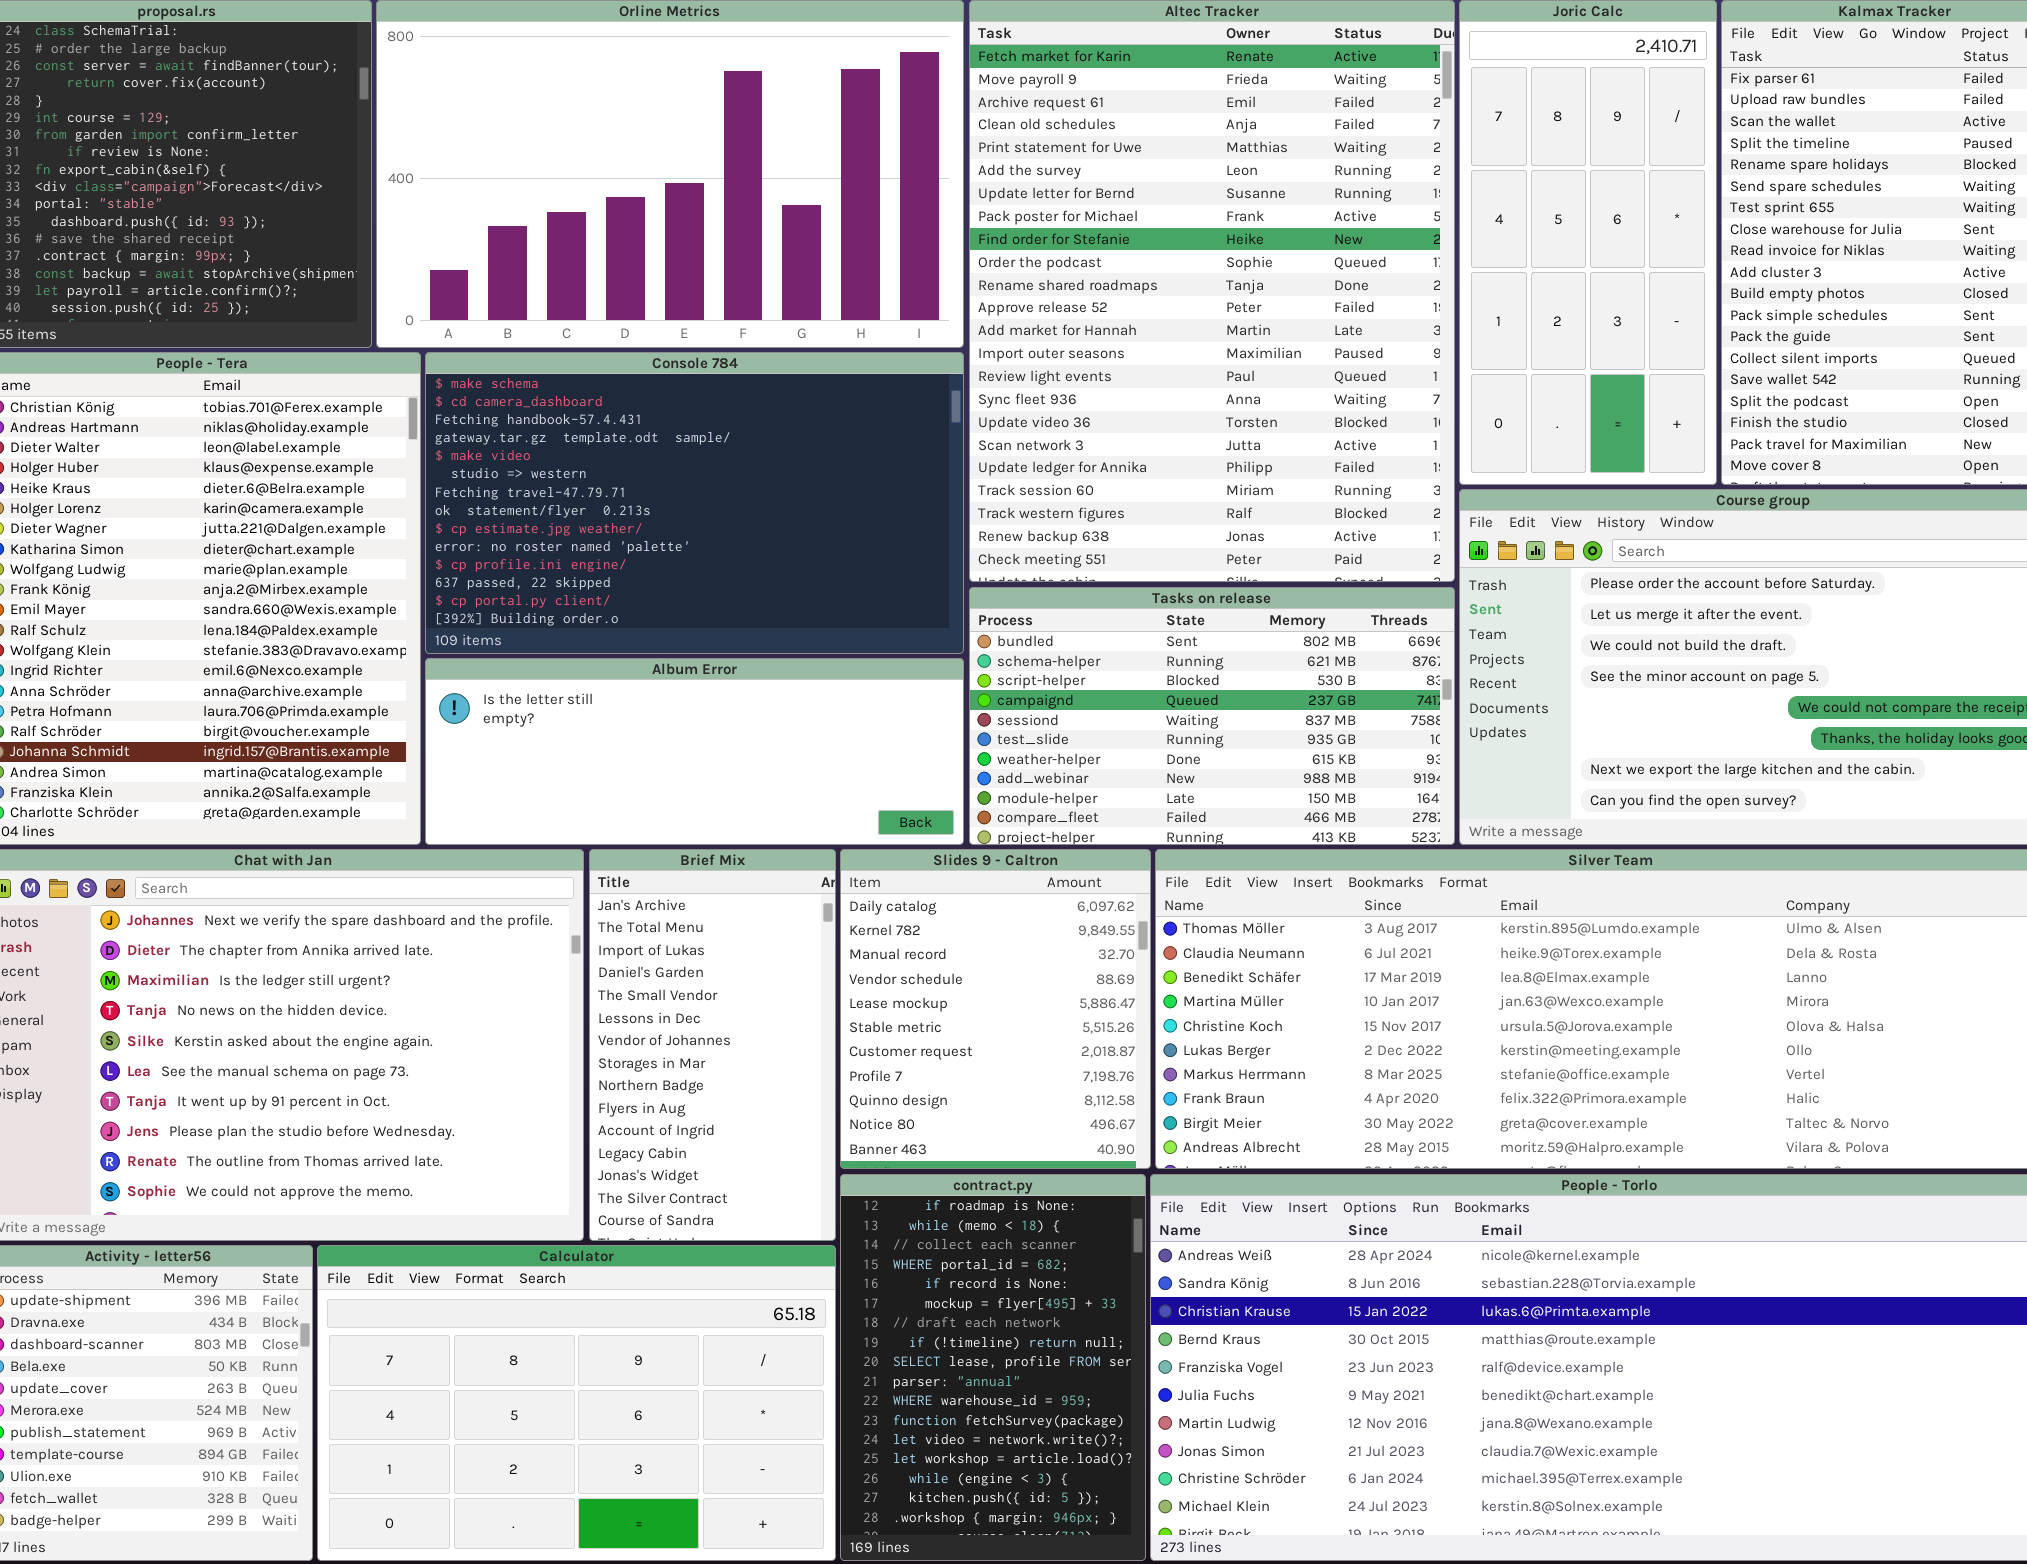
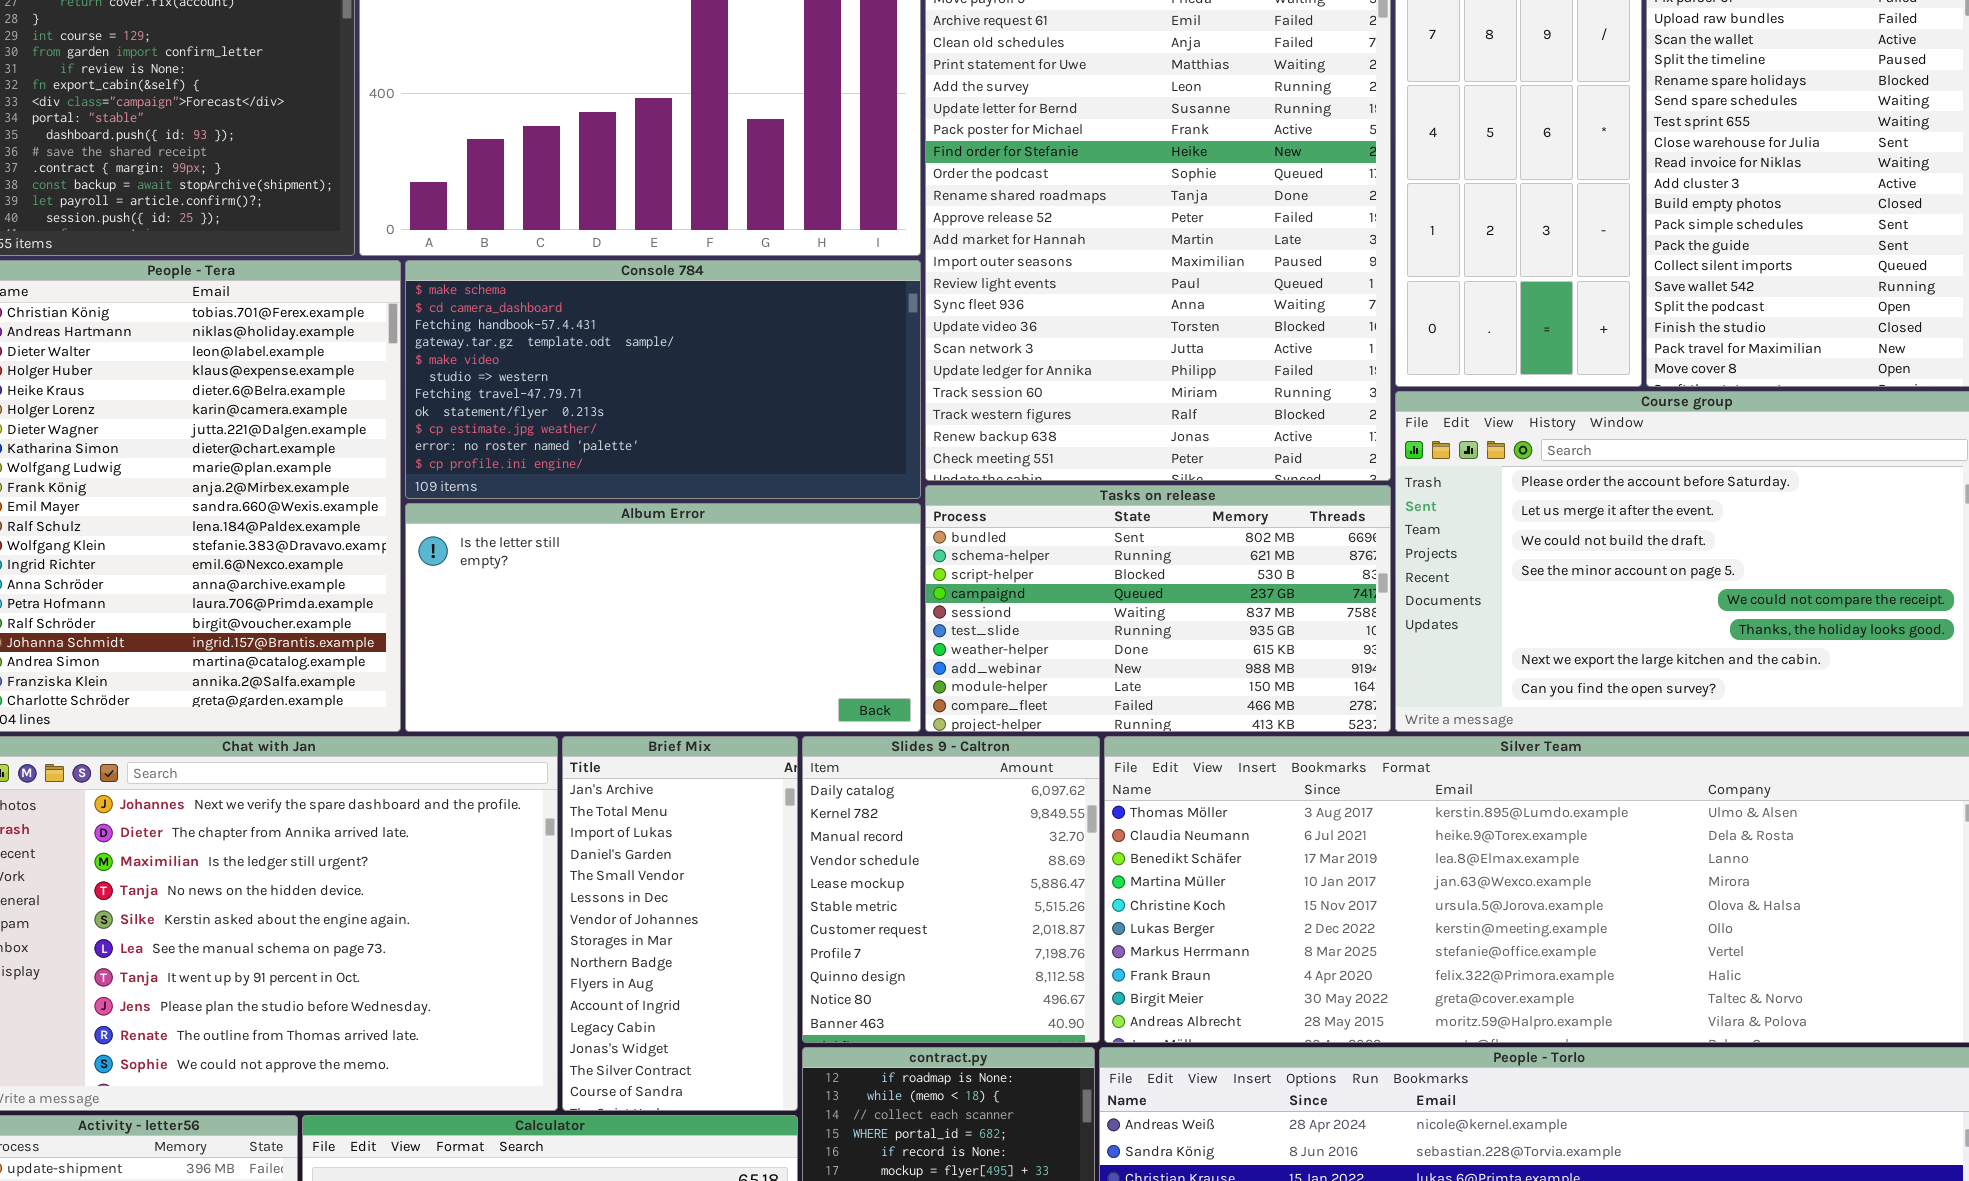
Console 784: [425,352,964,654] -> [405,260,921,499], resized
Album Error: [425,658,964,845] -> [405,503,921,732], resized

